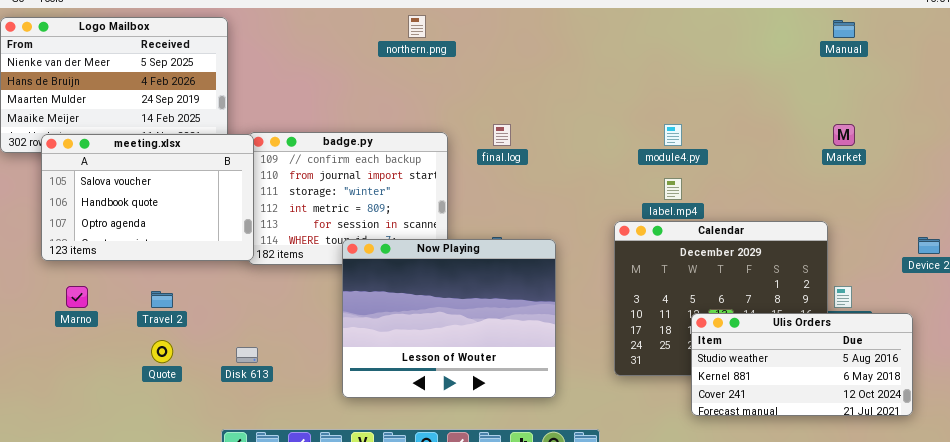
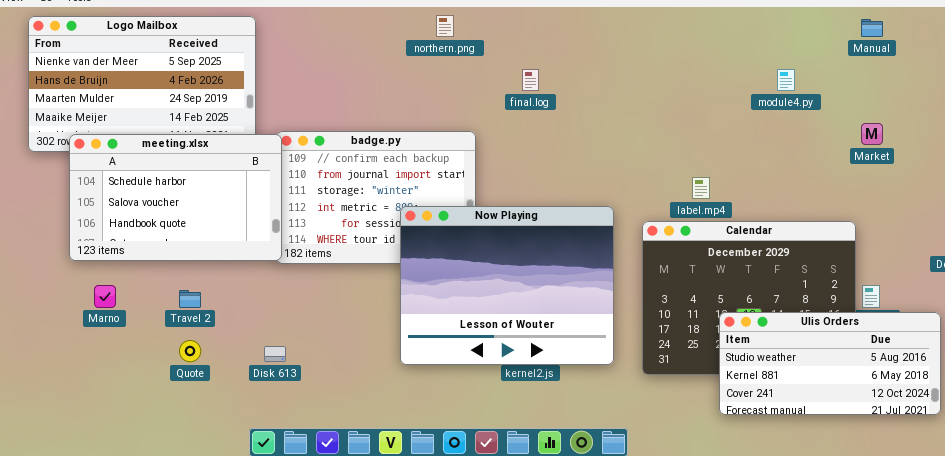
final.log: [493,124,511,146] -> [522,69,539,91], moved
module4.py: [664,124,682,146] -> [777,69,795,91], moved
meeting.xlsx: [41,134,254,261] -> [69,134,282,261], scrolled up 1 row
Now Playing: [342,239,556,398] -> [400,206,614,365], moved

